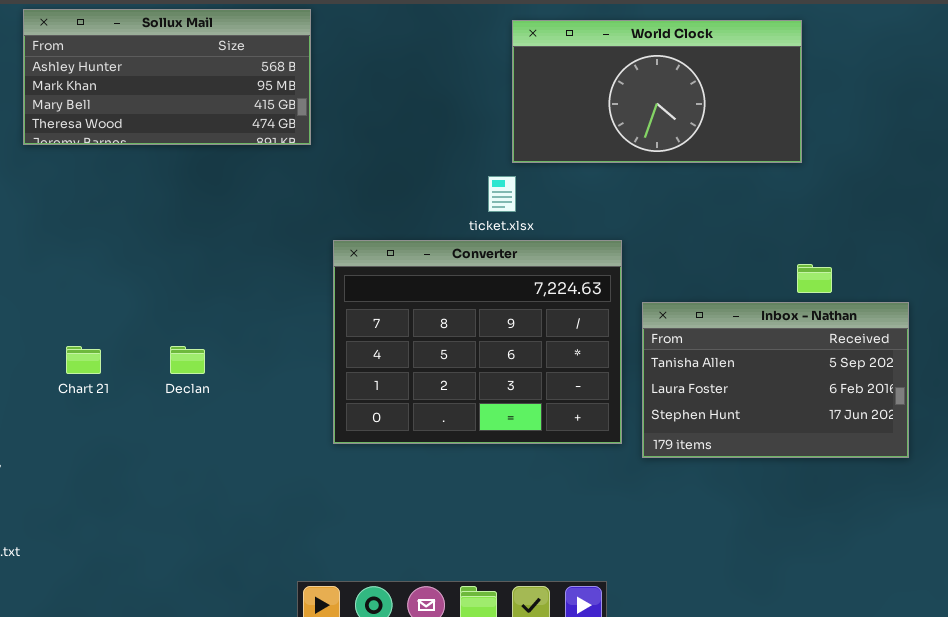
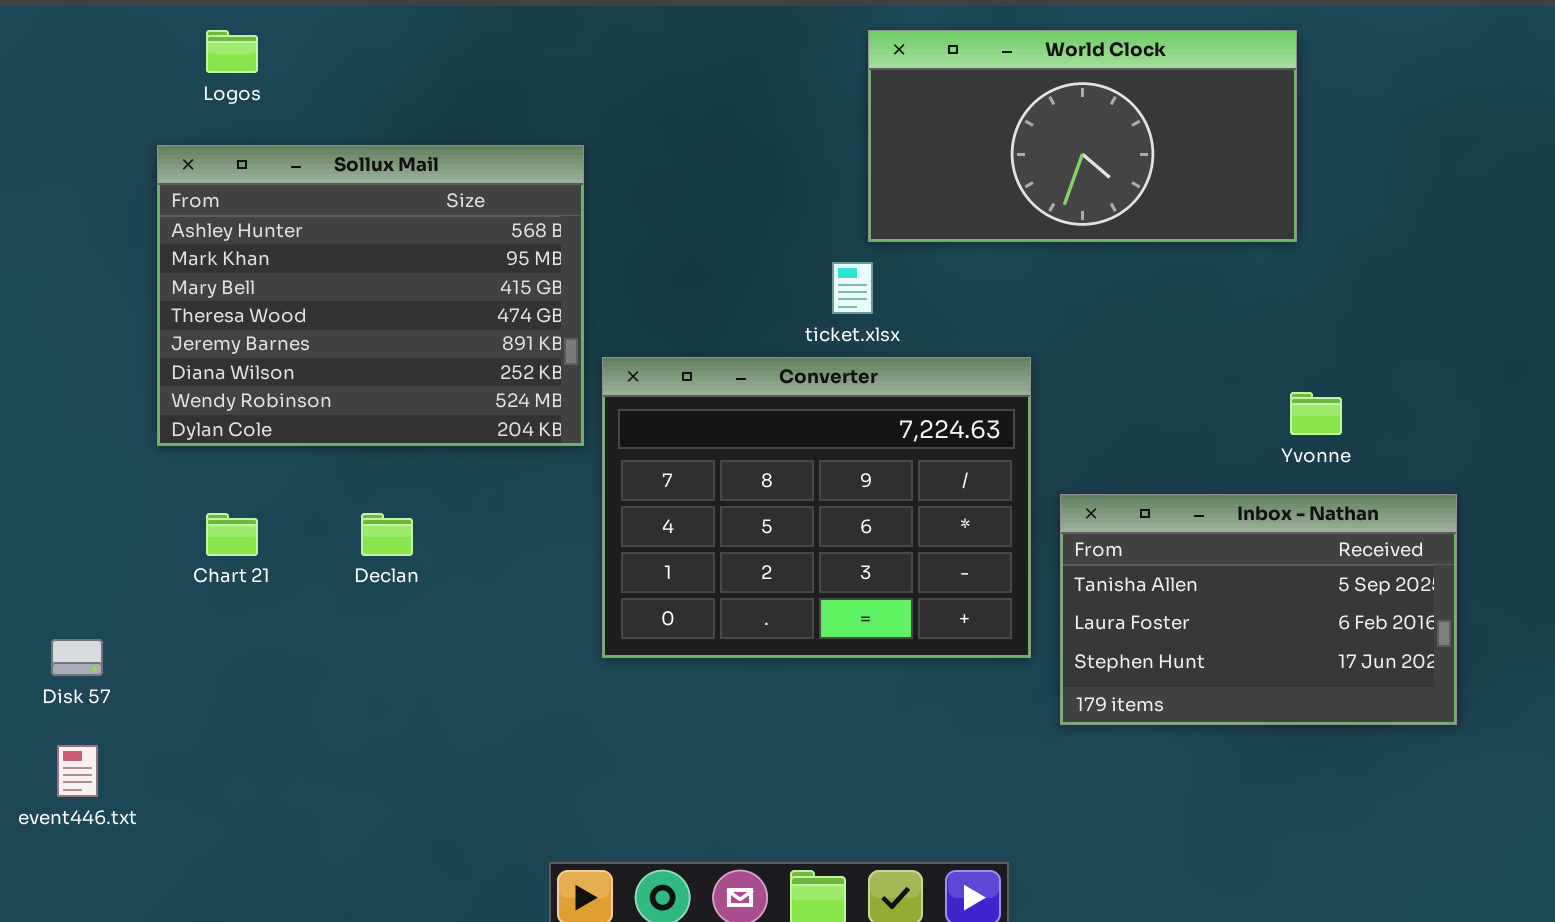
Sollux Mail: [23,9,311,145] -> [157,145,584,446], moved, resized
Inbox - Nathan: [642,302,909,458] -> [1060,494,1457,725], moved

